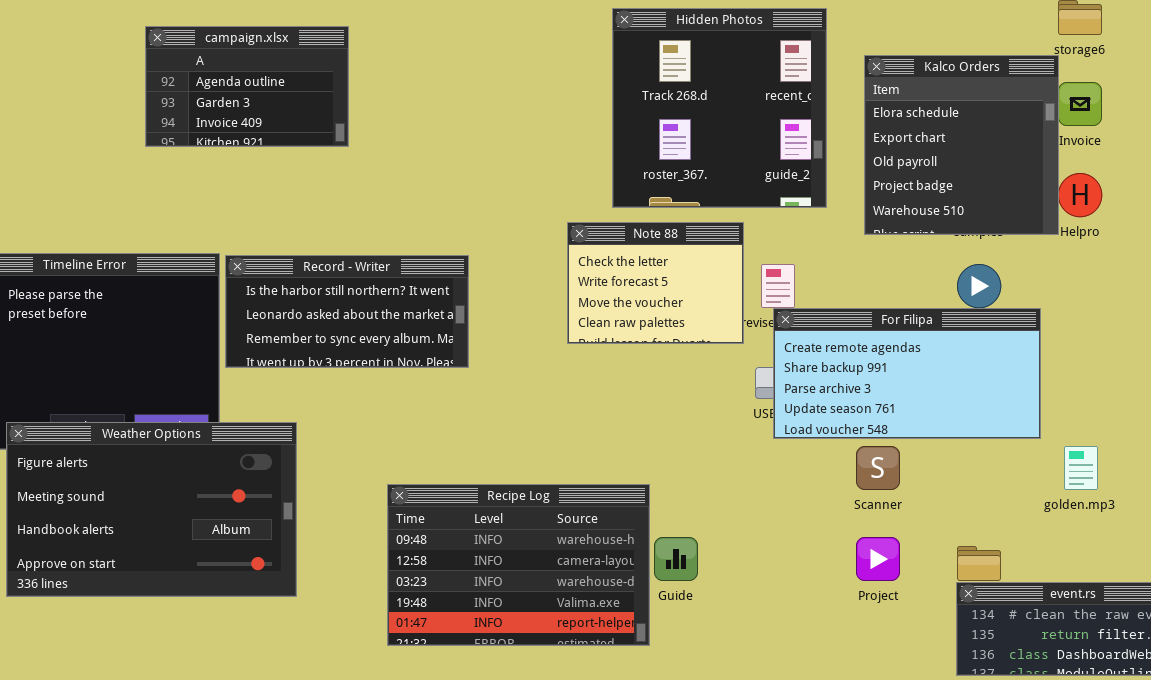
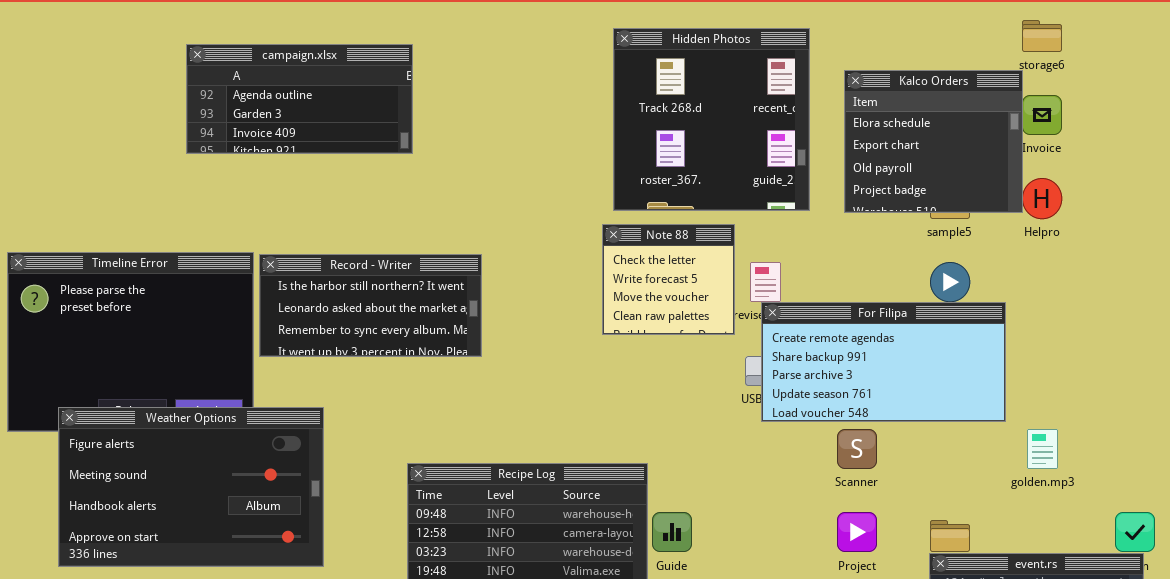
campaign.xlsx: [145,26,349,147] -> [186,44,413,154], resized
Kalco Orders: [864,55,1059,235] -> [844,70,1023,213], resized
Note 88: [567,222,744,344] -> [602,224,735,335], resized

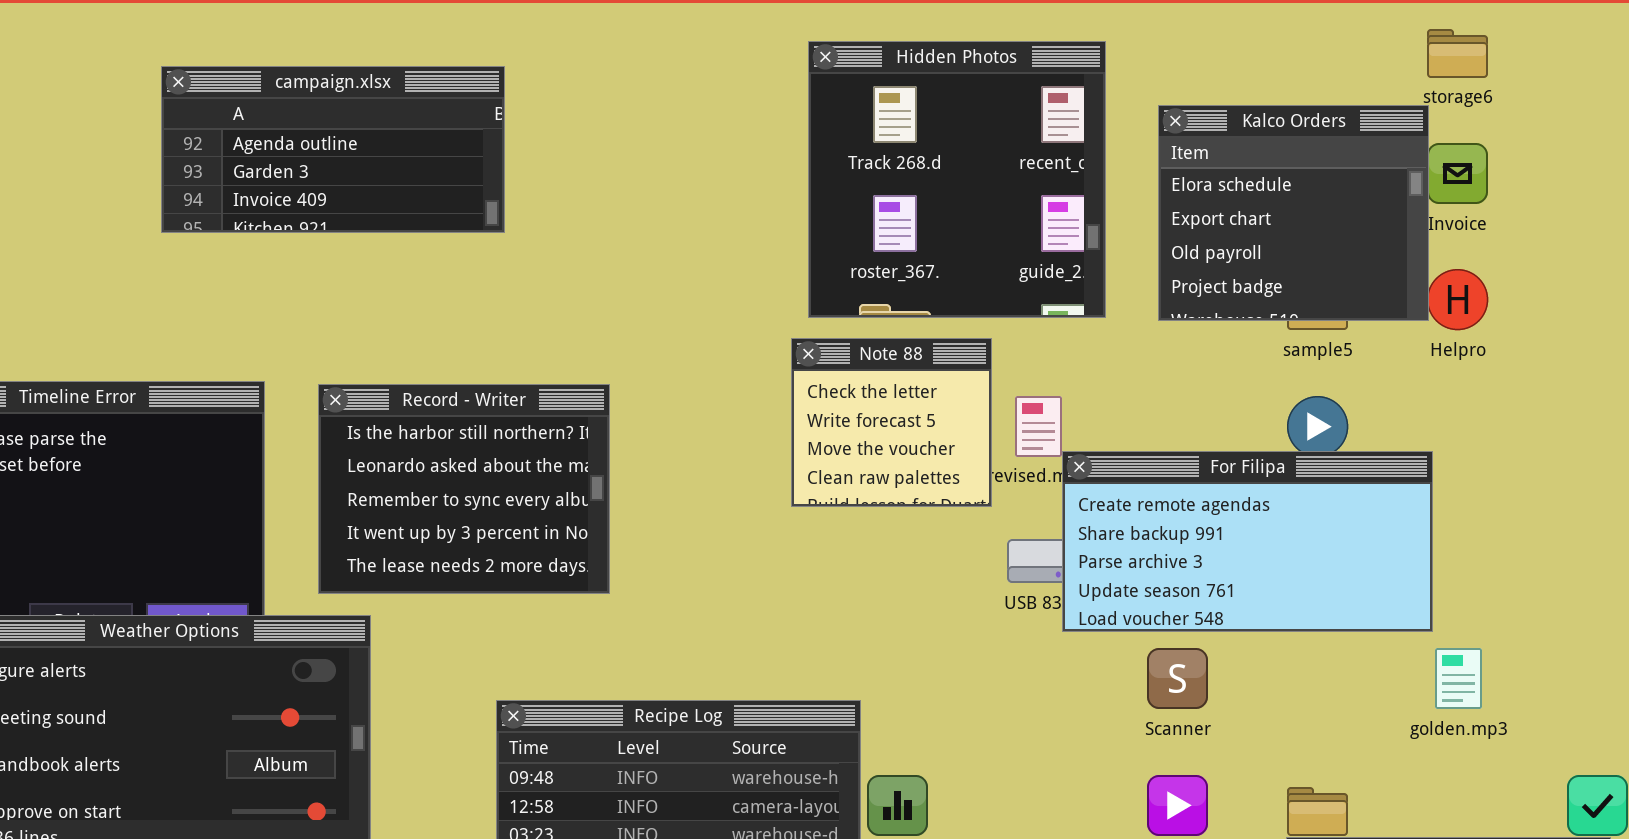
Record - Writer: [259,254,482,357] -> [318,384,610,594], resized
For Filipa: [761,302,1006,422] -> [1062,451,1433,632], moved

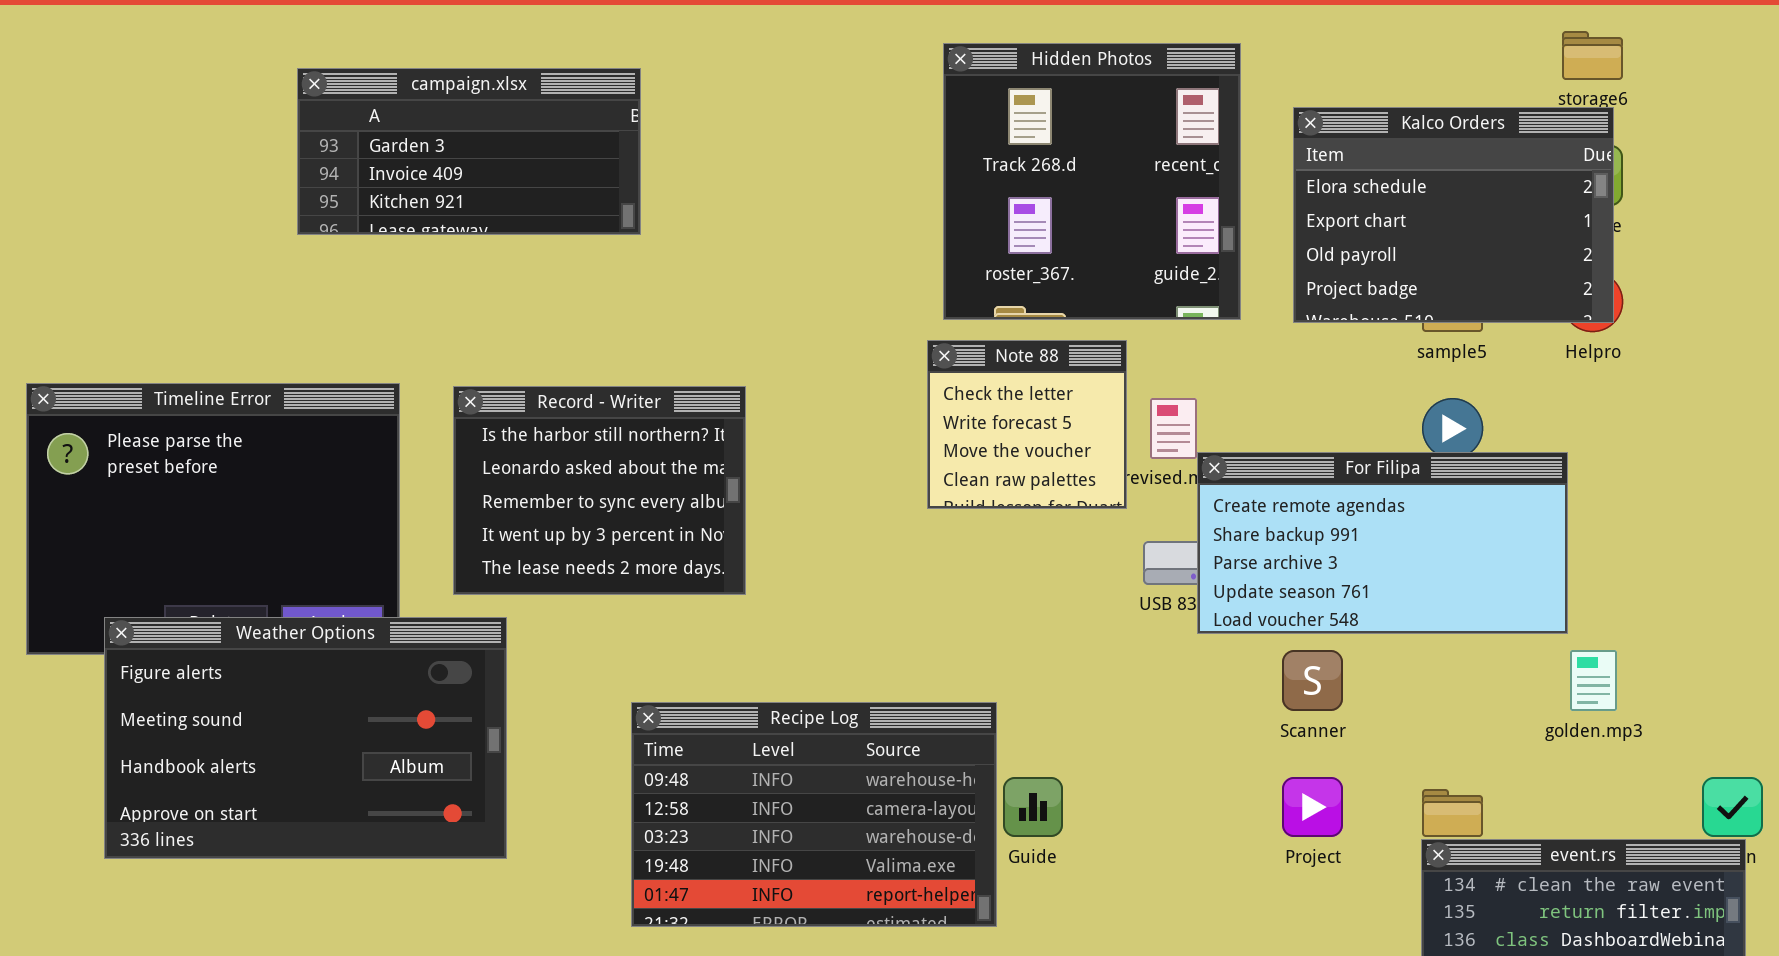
campaign.xlsx: [161,66,505,233] -> [297,68,641,235], scrolled down 1 row
Kalco Orders: [1158,105,1429,321] -> [1293,107,1614,323], resized

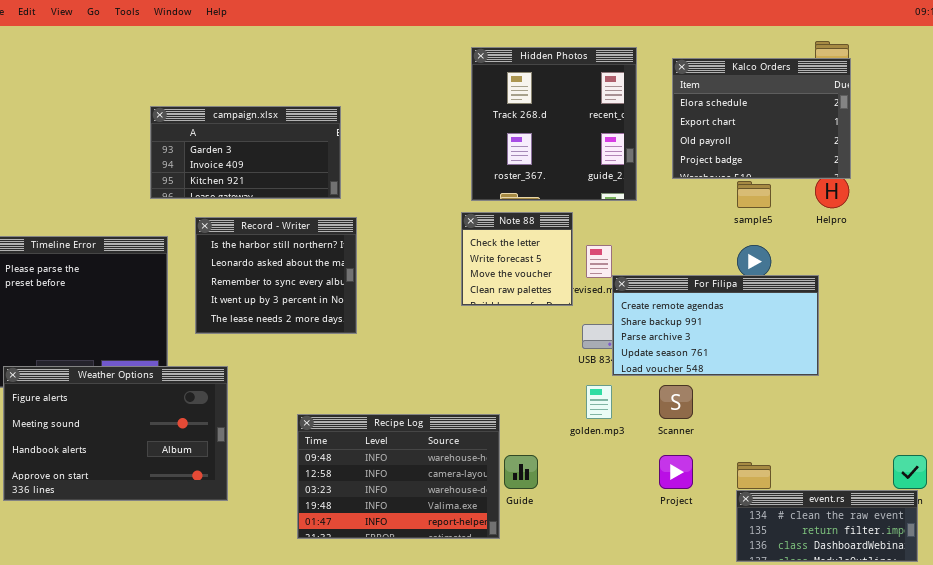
campaign.xlsx: [297,68,641,235] -> [150,106,341,199], moved
Kalco Orders: [1293,107,1614,323] -> [672,58,851,179], moved
Record - Writer: [453,386,746,595] -> [195,217,357,334], moved
golden.mp3: [1570,650,1617,711] -> [586,385,612,419], moved

